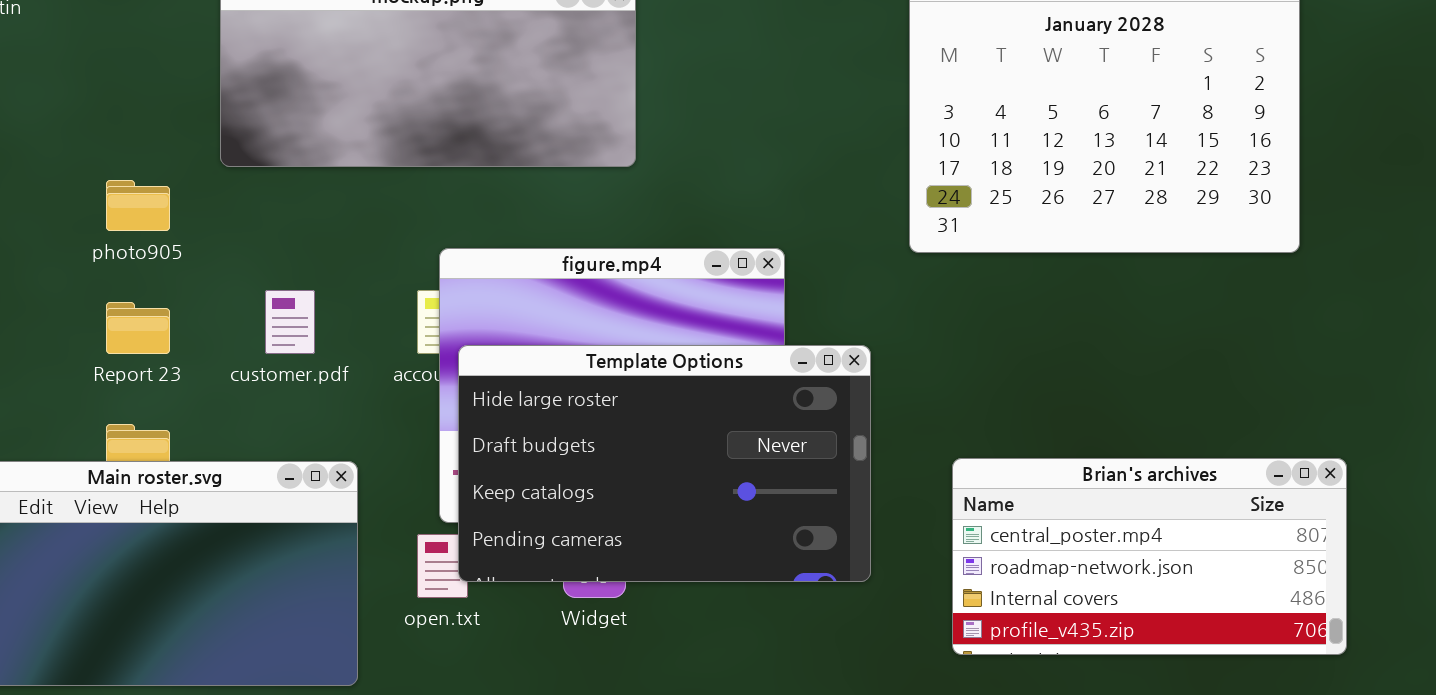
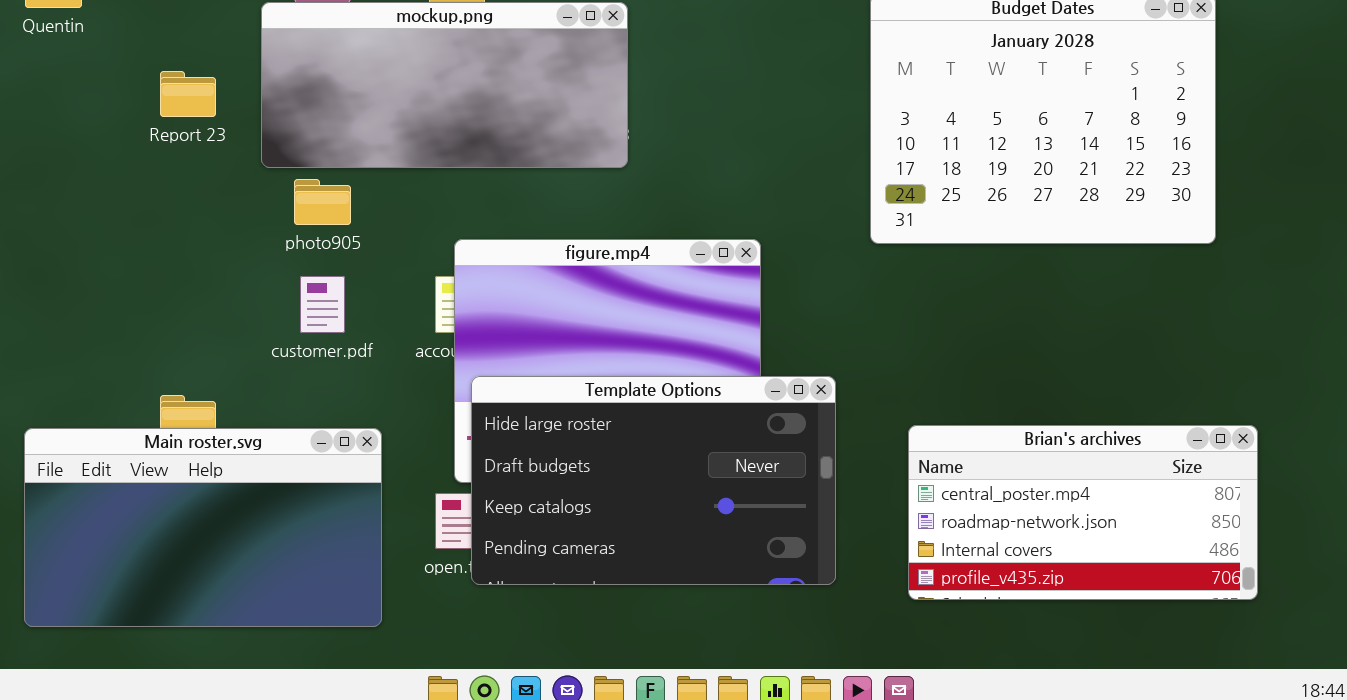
photo905: [106,180,170,231] -> [294,179,351,225], moved
Report 23: [106,302,170,354] -> [160,71,216,117], moved
Template Options: [458,345,871,582] -> [471,376,836,585], moved

